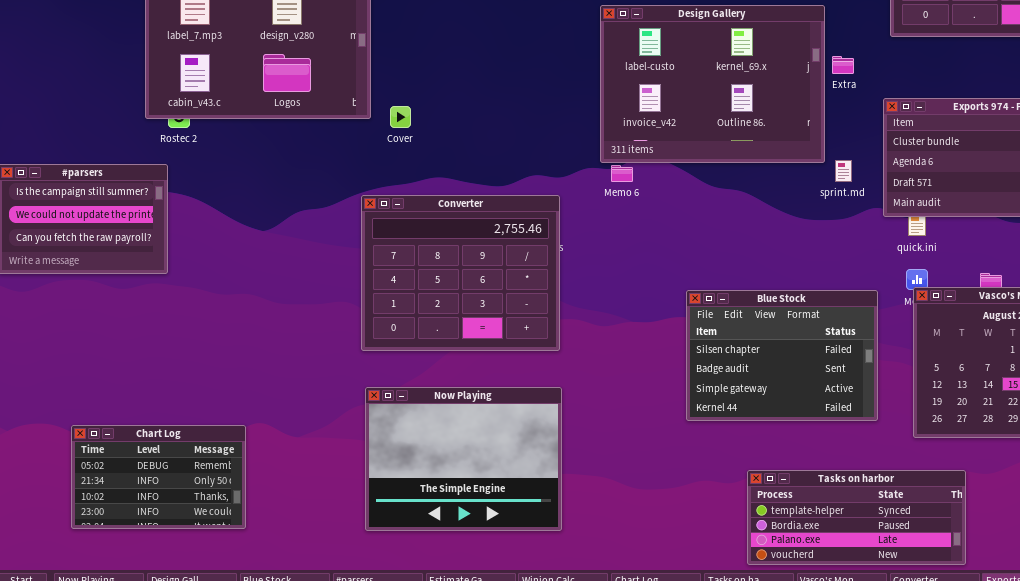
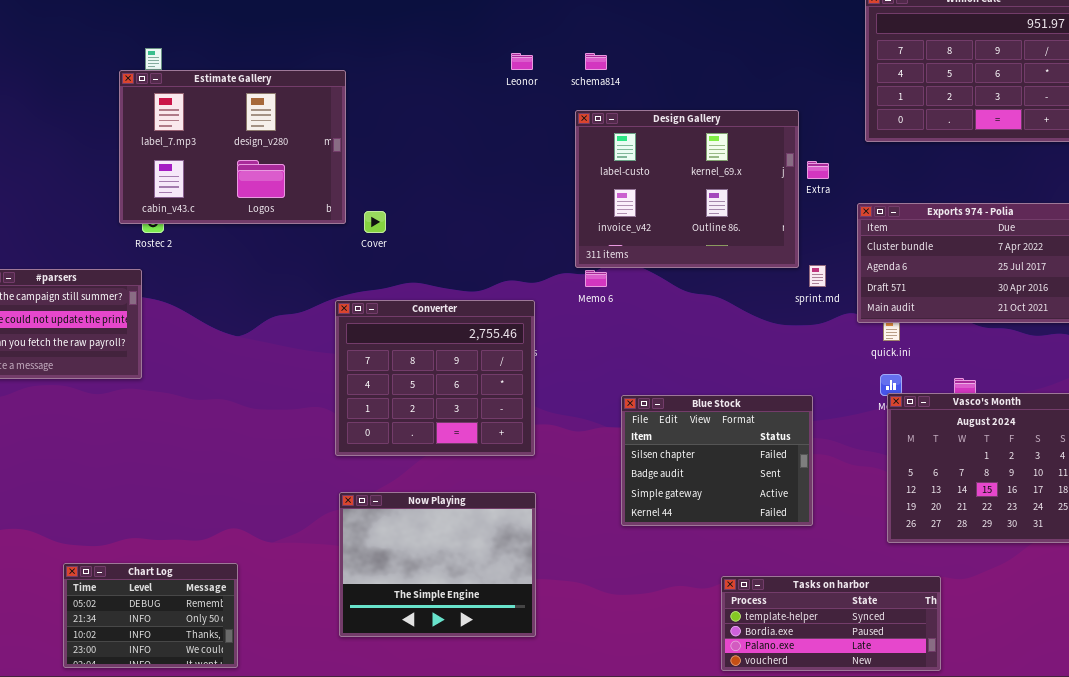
Blue Stock: [686,290,878,421] -> [621,395,813,526], moved
Chart Log: [71,425,246,529] -> [63,563,238,668], moved

